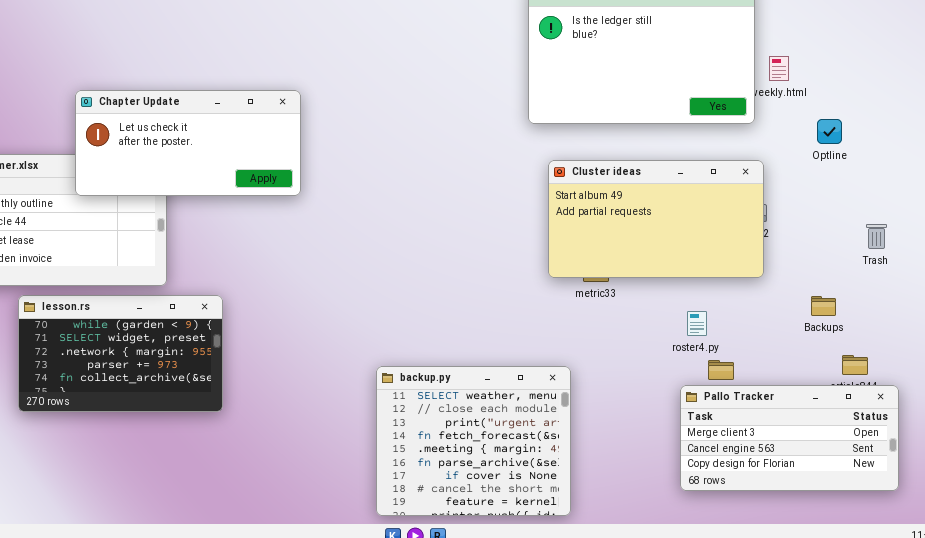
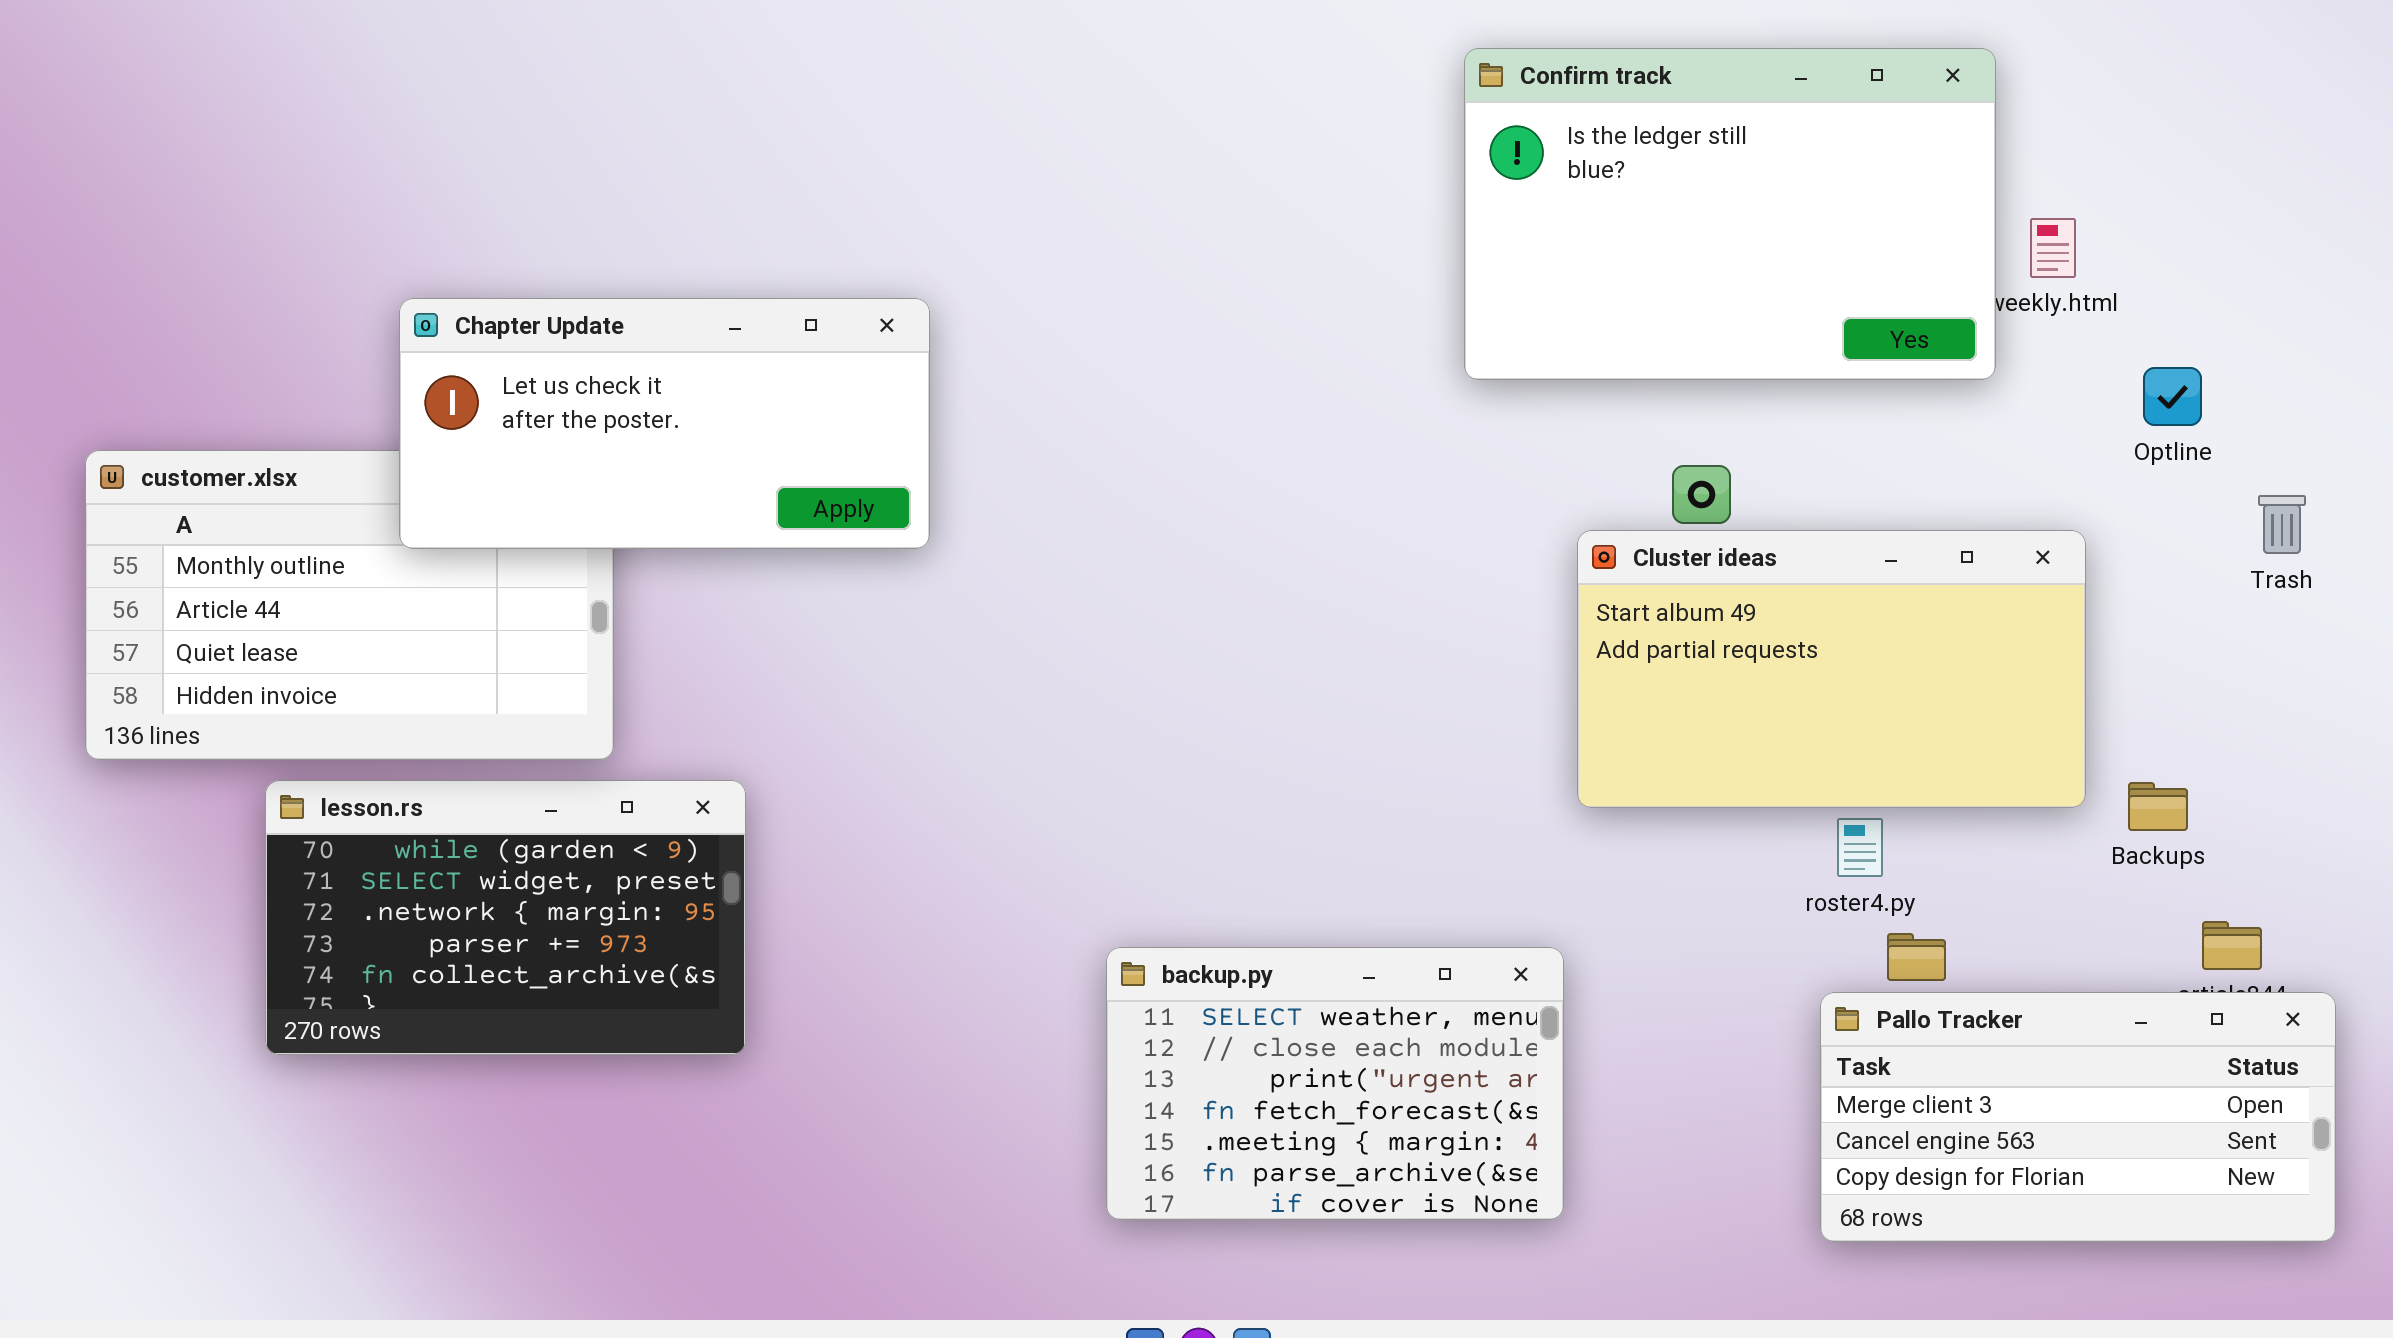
Cluster ideas: [548,160,764,278] -> [1577,530,2086,808], moved
Trash: [866,224,887,249] -> [2258,495,2306,554], moved
backup.py: [376,366,571,516] -> [1106,947,1564,1220], resized

